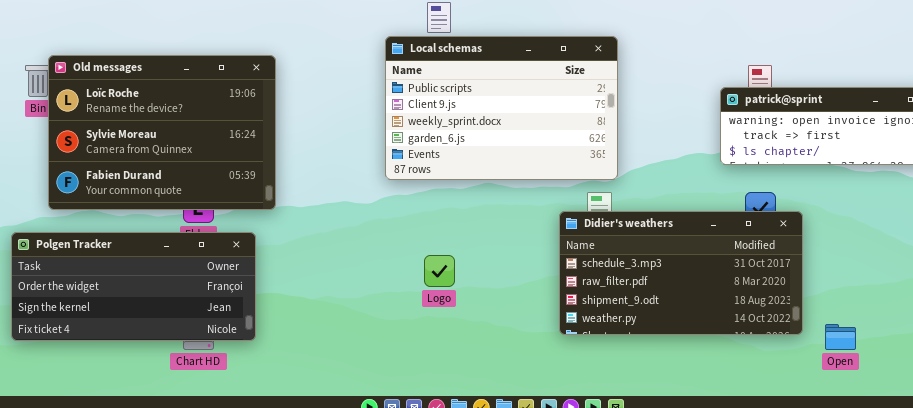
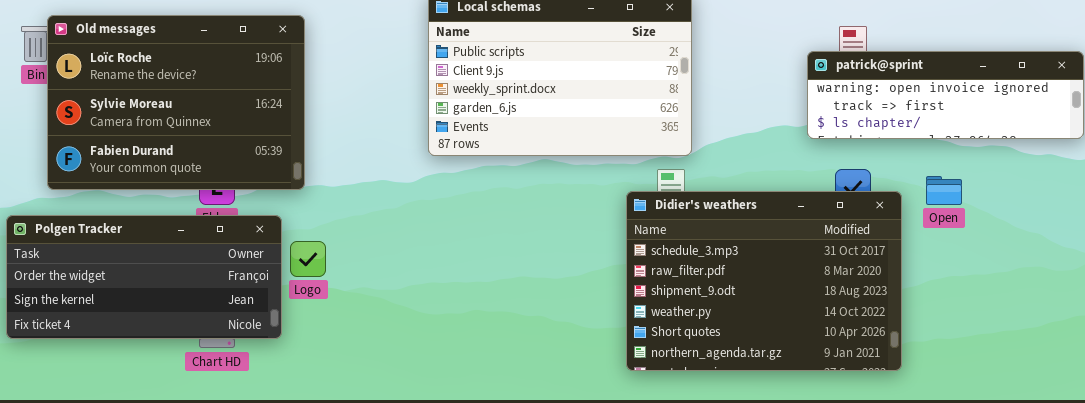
Didier's weathers: [559,211,803,335] -> [626,191,902,371], resized
Logo: [424,255,455,287] -> [290,241,326,277], moved
Open: [825,324,856,350] -> [926,176,962,205], moved

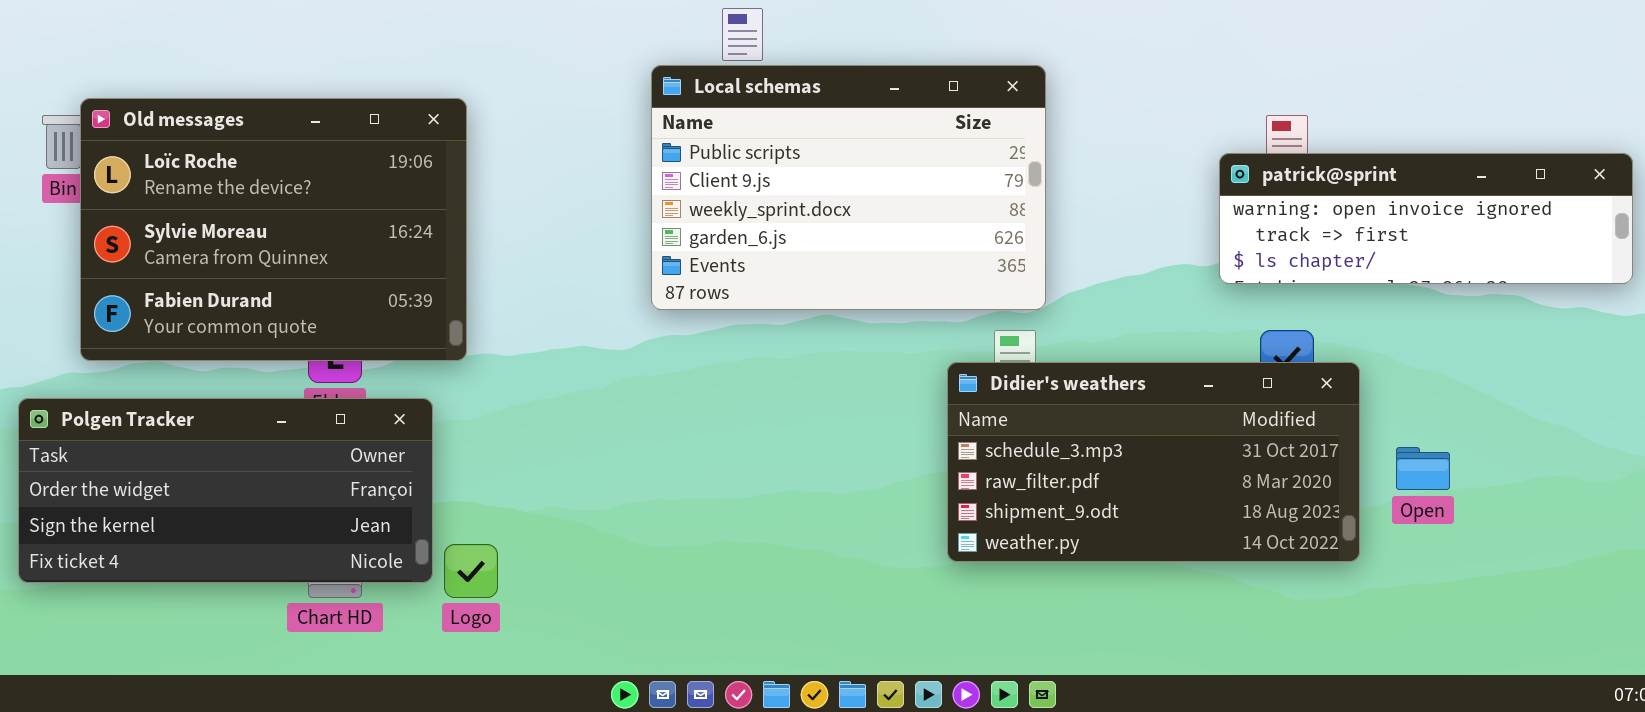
Open: [926,176,962,205] -> [1396,447,1450,490], moved
Didier's weathers: [626,191,902,371] -> [947,362,1360,562], resized
Logo: [290,241,326,277] -> [444,544,498,598], moved

